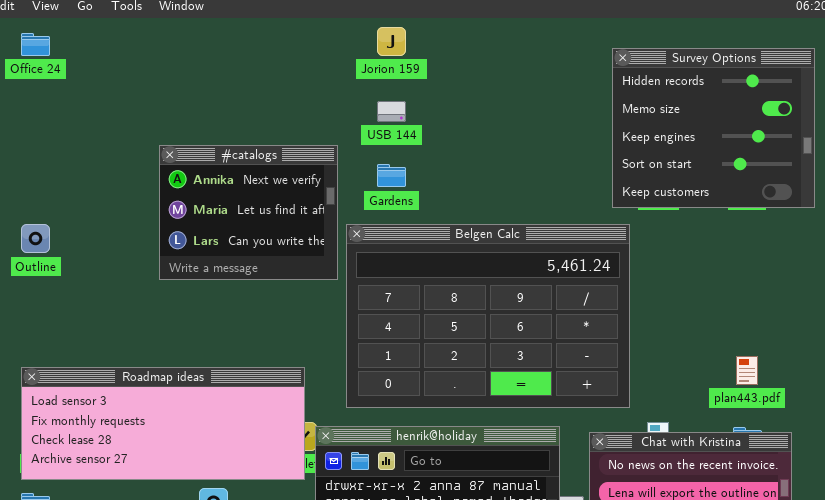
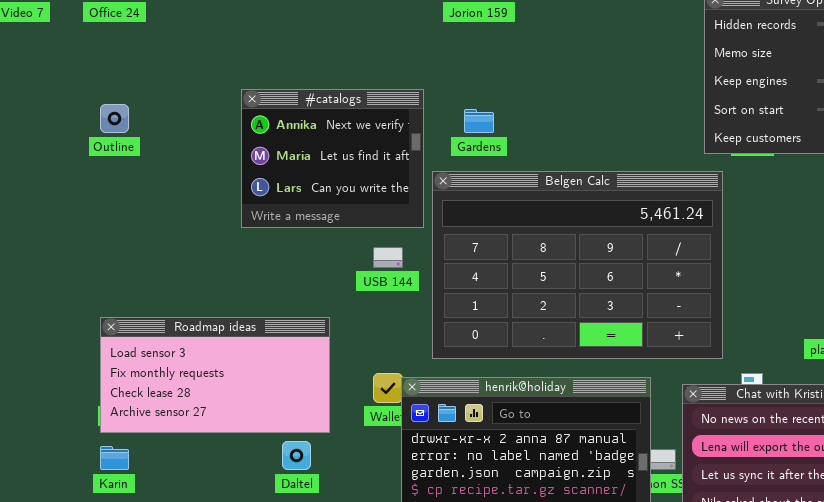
USB 144: [377,101,406,122] -> [373,247,403,268], moved
Outline: [21,224,50,253] -> [100,104,129,133], moved
Roadmap ideas: [21,367,305,480] -> [100,317,330,433], resized

